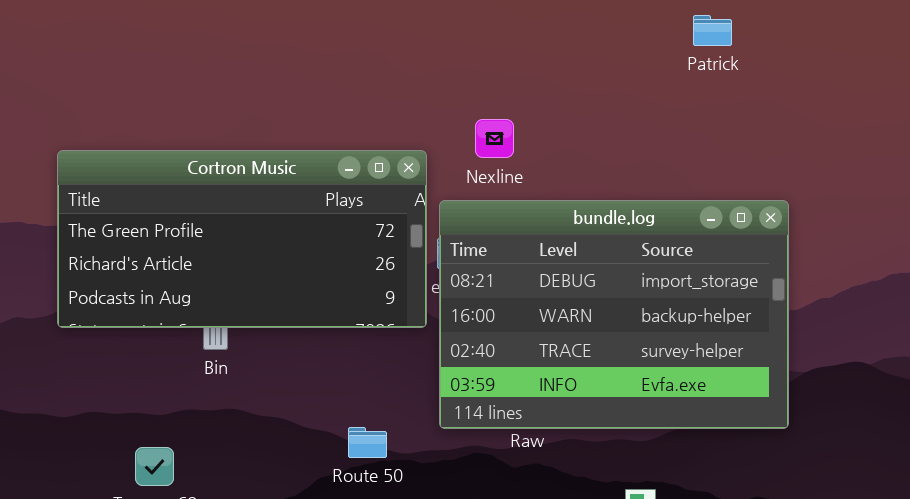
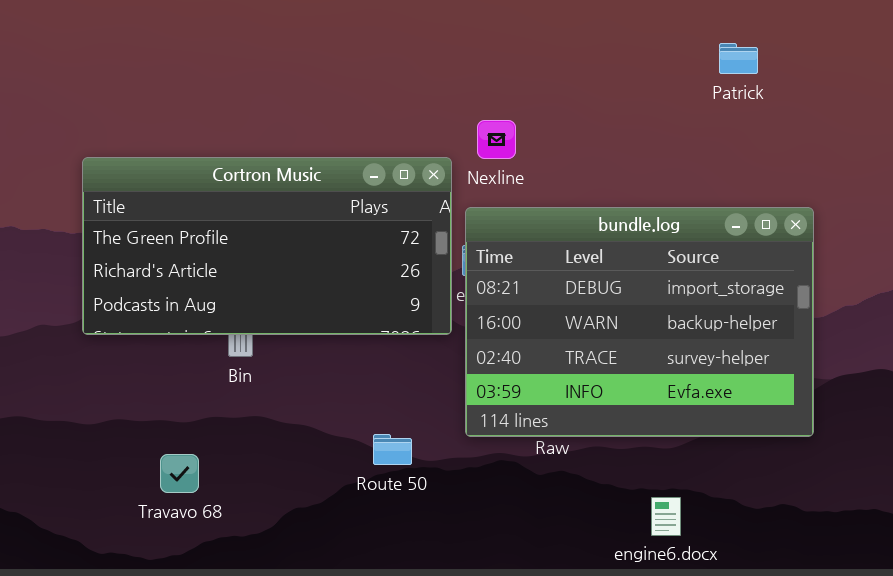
Patrick: [693,15,732,46] -> [719,43,758,74], moved
Nexline: [475,119,514,158] -> [477,120,516,159], moved

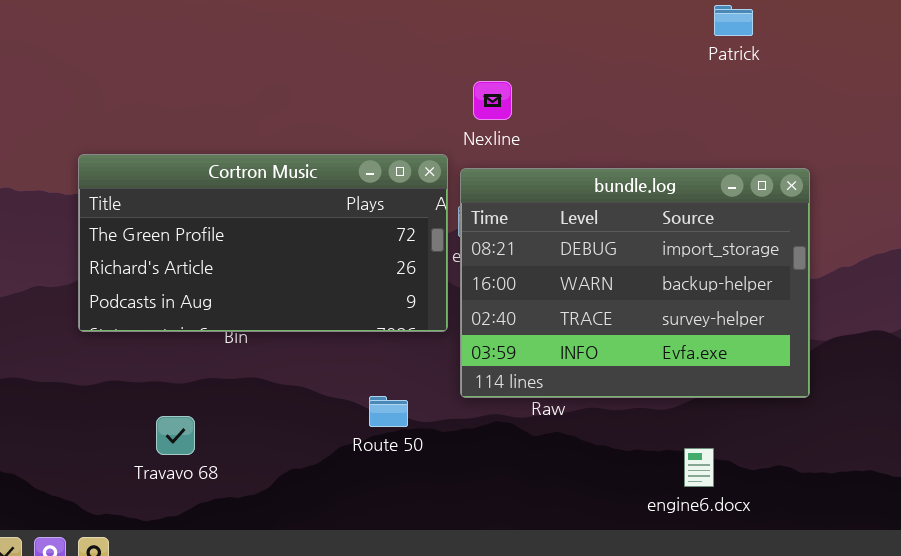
Cortron Music: [82,157,452,335] -> [78,154,448,332], moved
engine6.docx: [651,497,681,536] -> [684,448,714,487], moved

